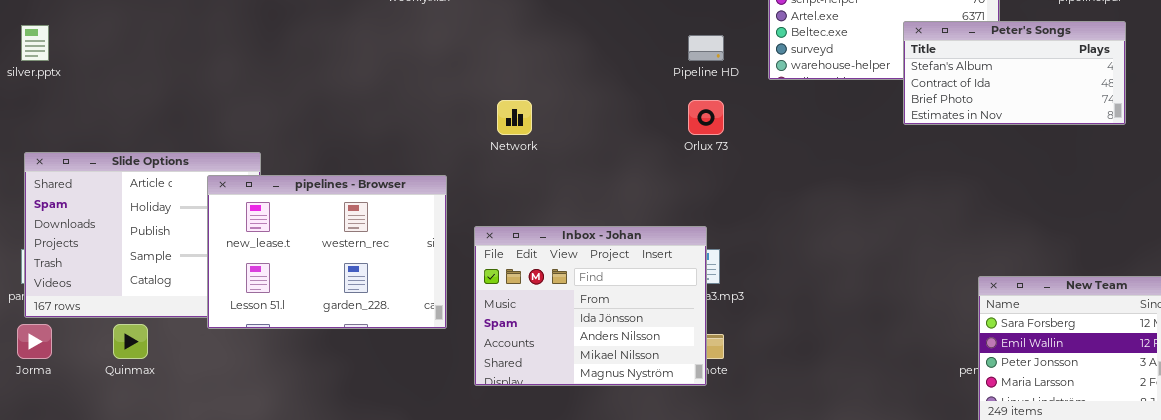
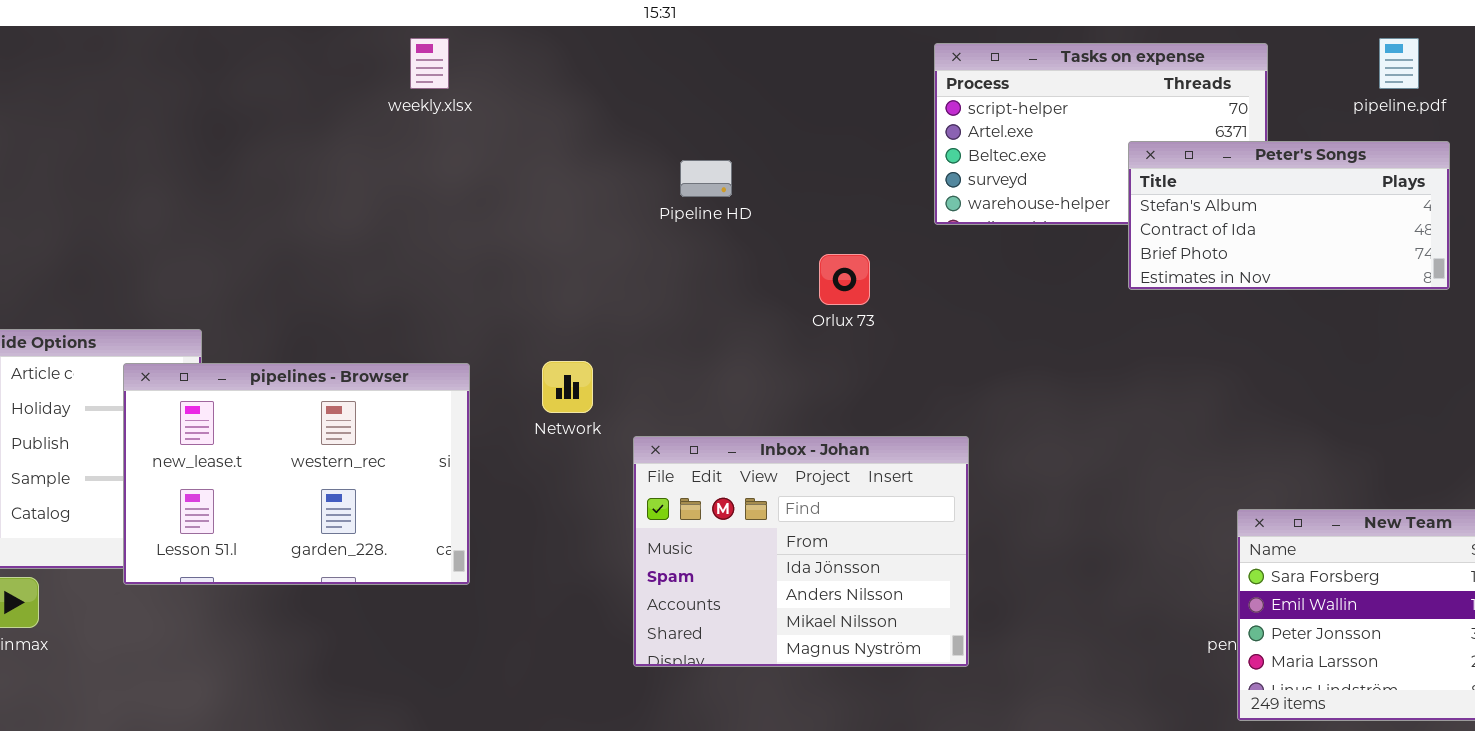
Pipeline HD: [688,35,724,61] -> [680,160,732,197], moved
Network: [497,100,532,135] -> [542,361,593,413], moved
Inbox - Johan: [474,226,707,386] -> [633,436,969,667], moved

